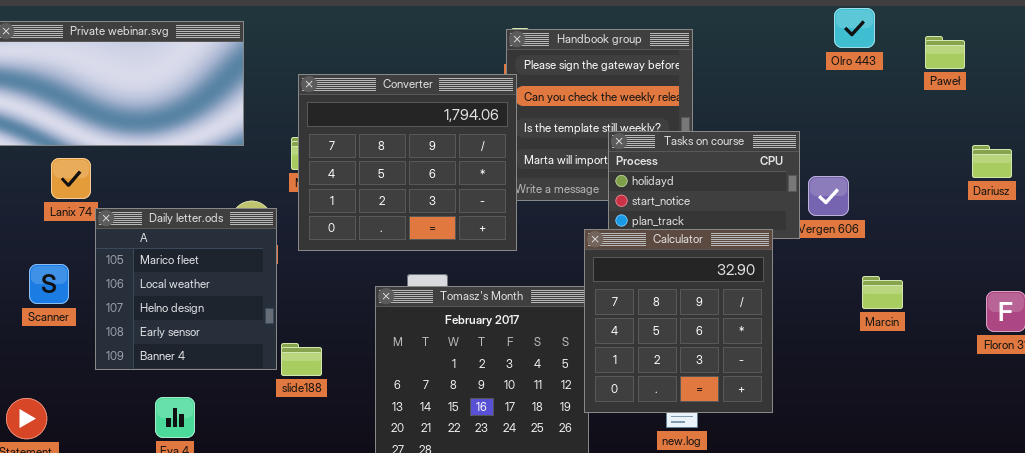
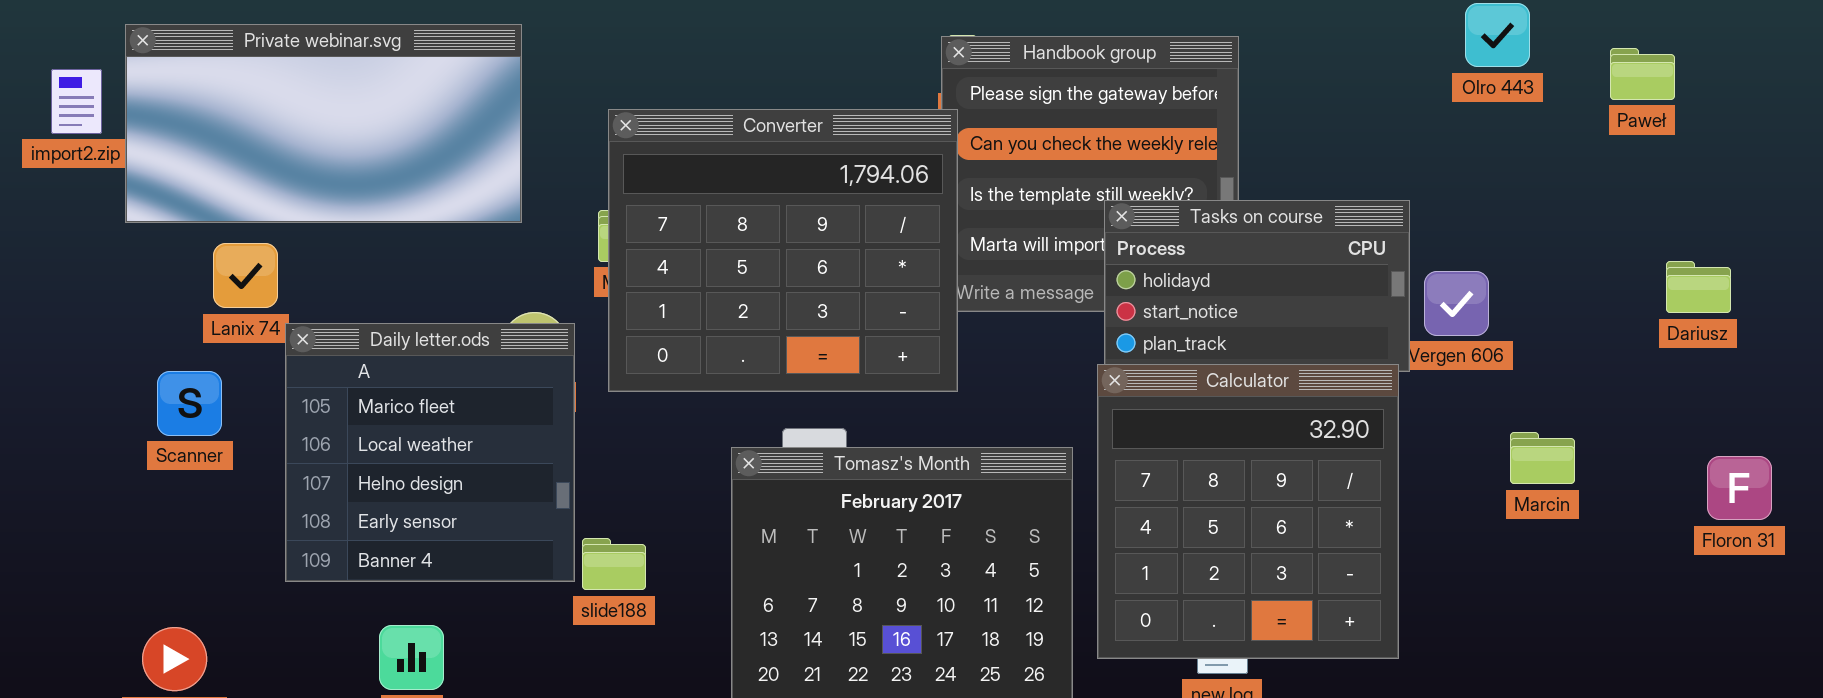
Dariusz: [972,145,1012,178] -> [1666,261,1731,313], moved
Calculator: [584,229,773,413] -> [1097,364,1399,659], moved
Scanner: [29,264,69,304] -> [157,371,222,436], moved

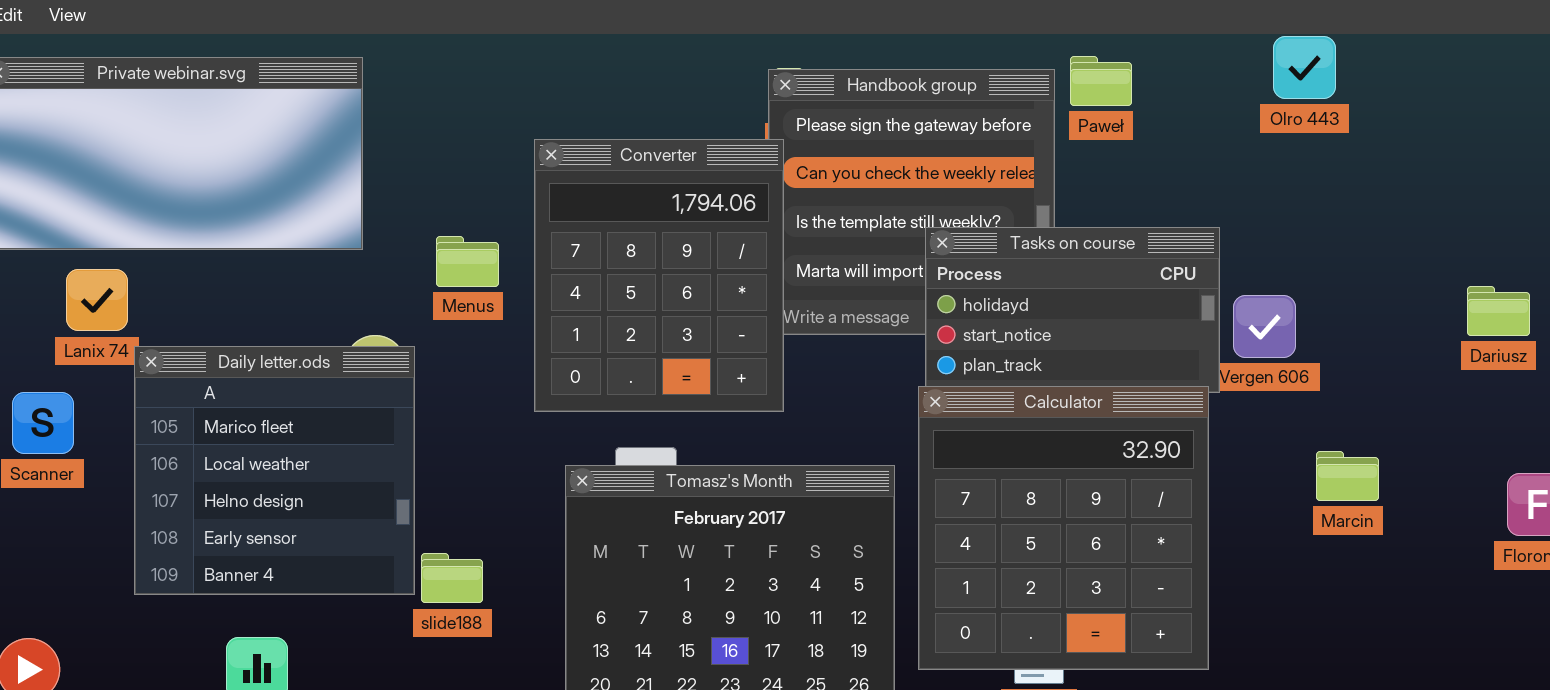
Paweł: [1610,48,1675,100] -> [1070,56,1132,106], moved
Converter: [608,109,958,392] -> [534,139,784,412], resized

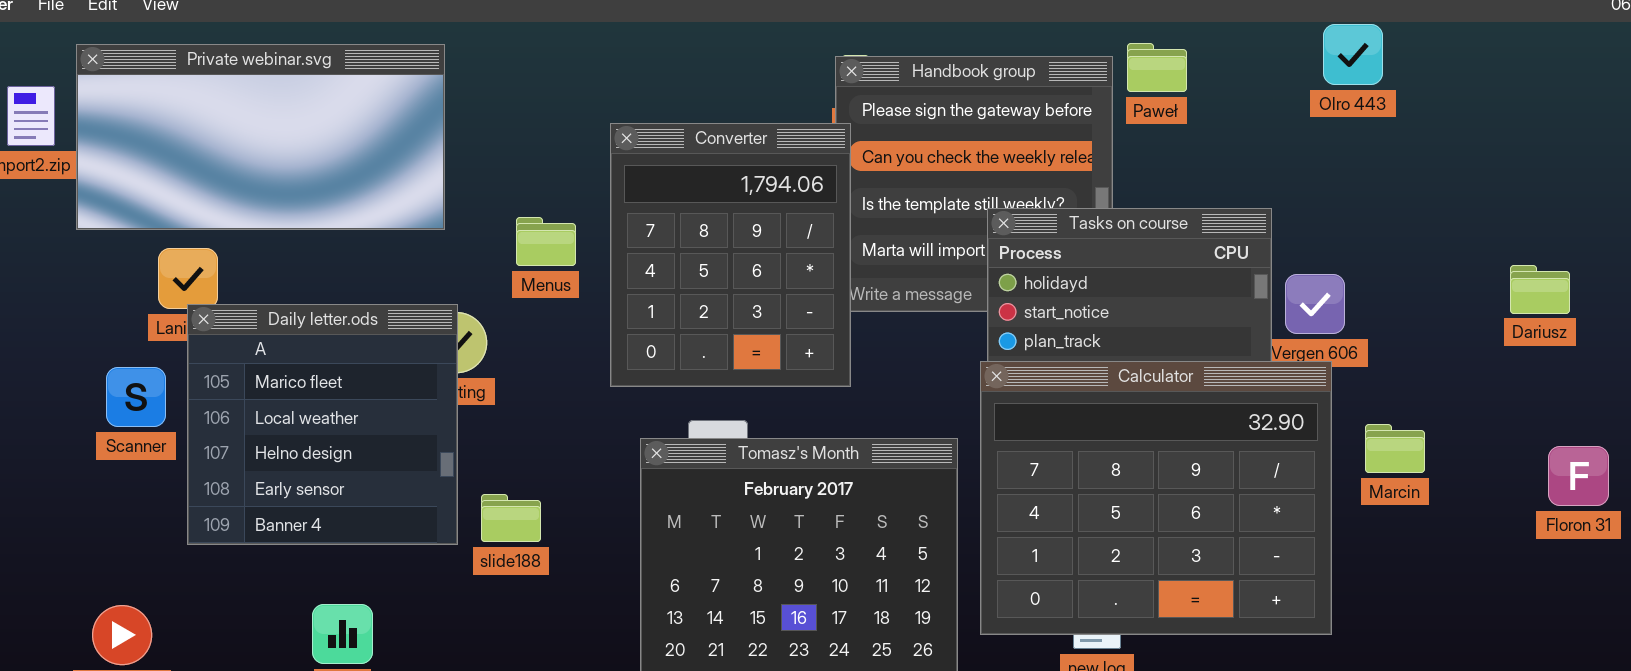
Daily letter.ods: [134,346,415,595] -> [187,304,458,545], moved
Calculator: [918,386,1209,670] -> [980,361,1332,635], resized
slide188: [421,553,483,603] -> [481,494,541,542], moved

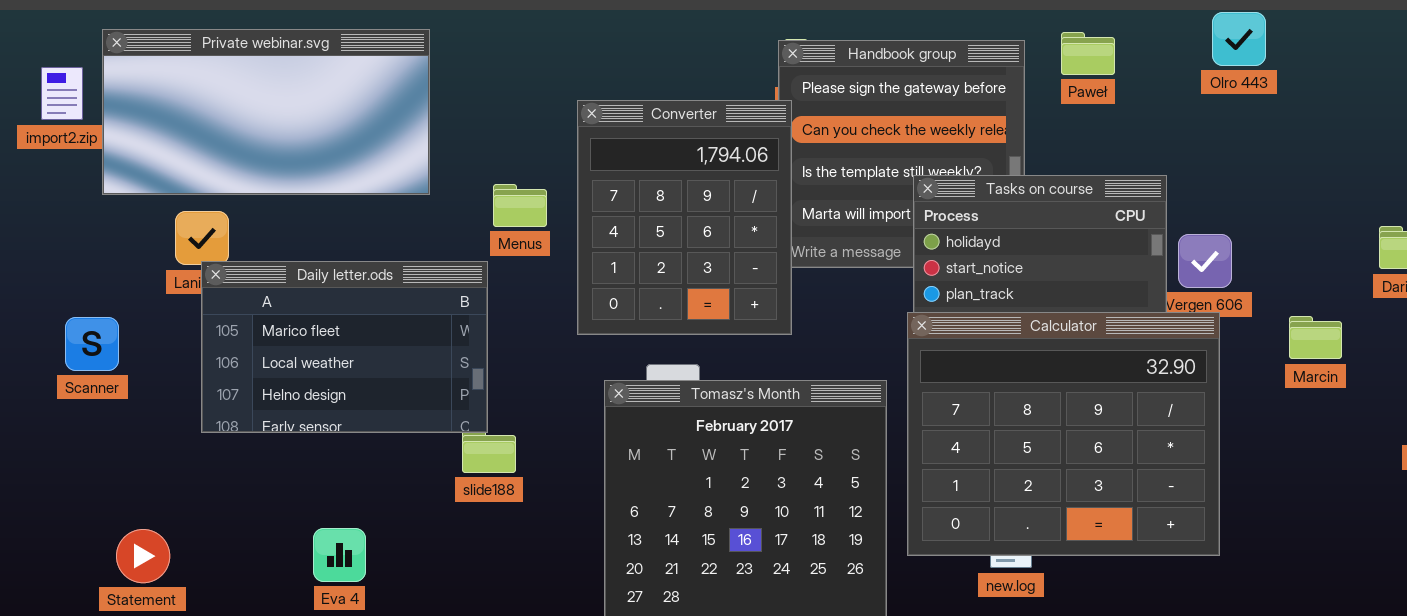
Paweł: [1127,43,1187,92] -> [1061,32,1115,75], moved
Daily letter.ods: [187,304,458,545] -> [201,261,488,433], resized
Scanner: [106,367,166,427] -> [65,317,119,371], moved
Marcin: [1365,424,1425,473] -> [1289,316,1342,359], moved

